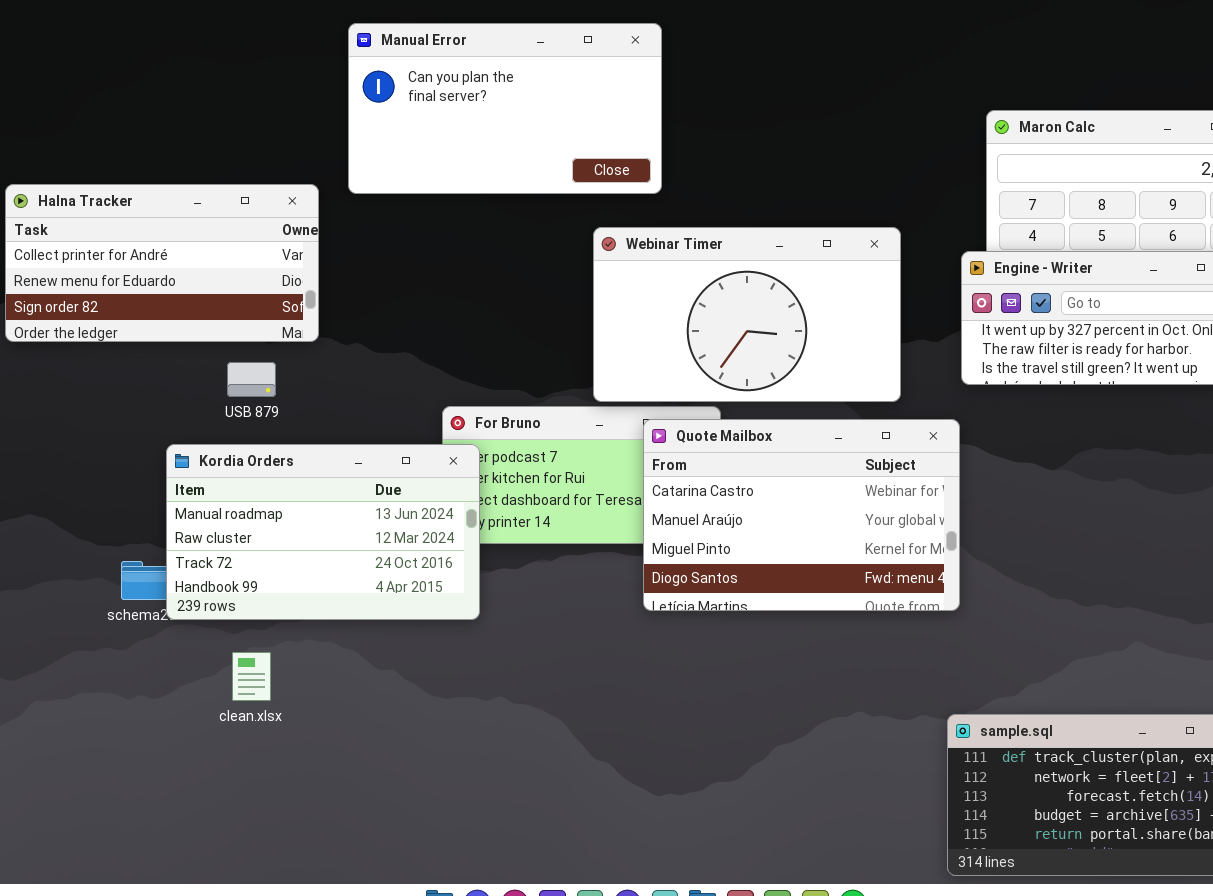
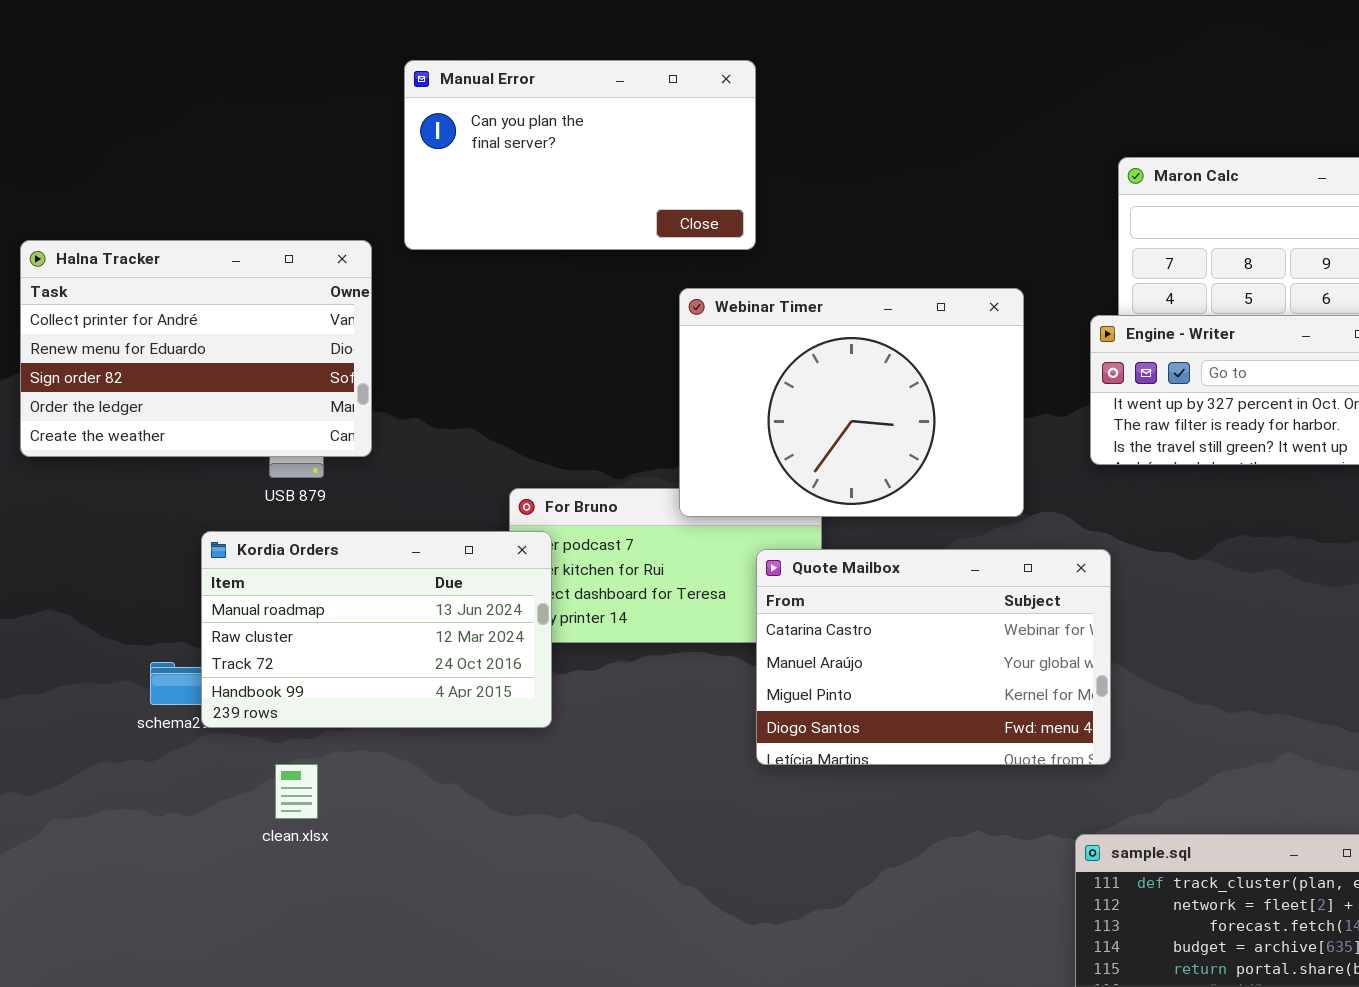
Halna Tracker: [5,184,319,342] -> [20,240,372,457], resized
Webinar Timer: [593,227,901,402] -> [679,288,1024,517], resized
Quote Mailbox: [643,419,960,611] -> [756,549,1111,765], moved

